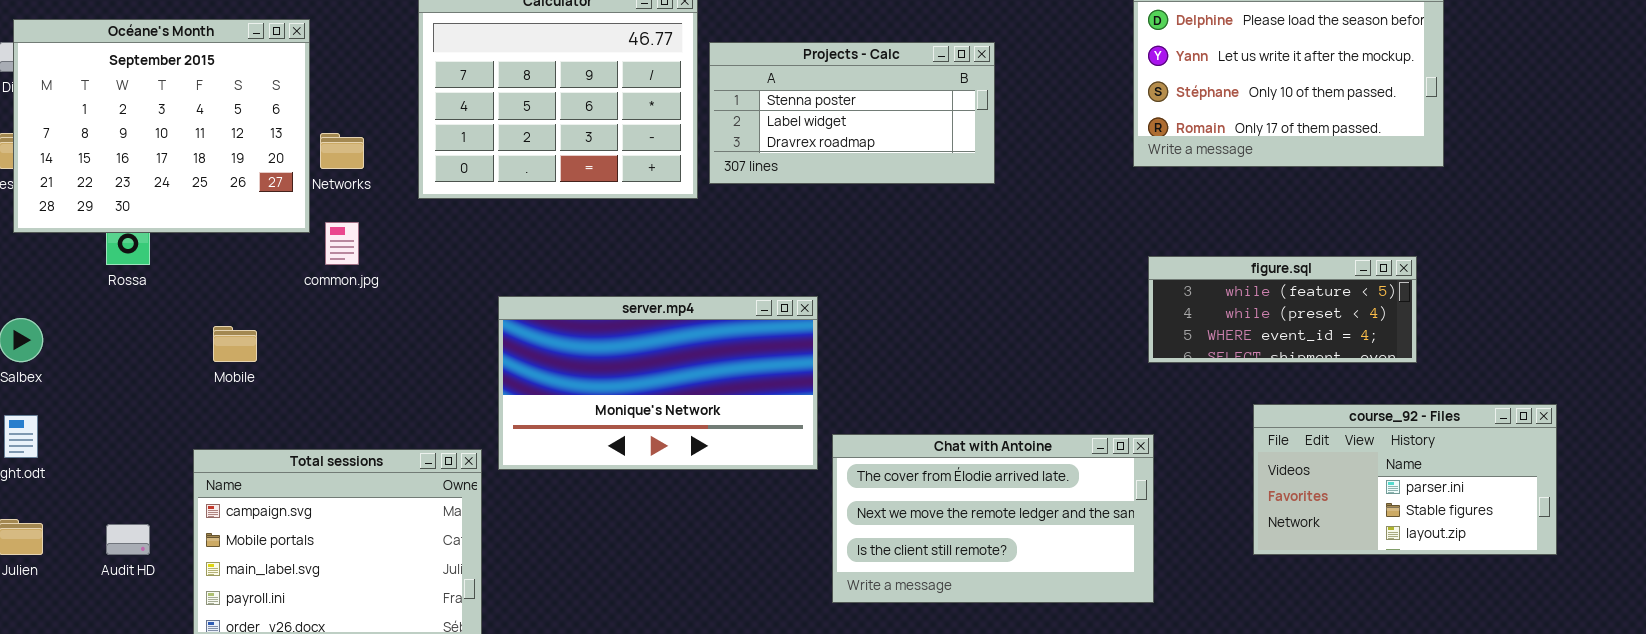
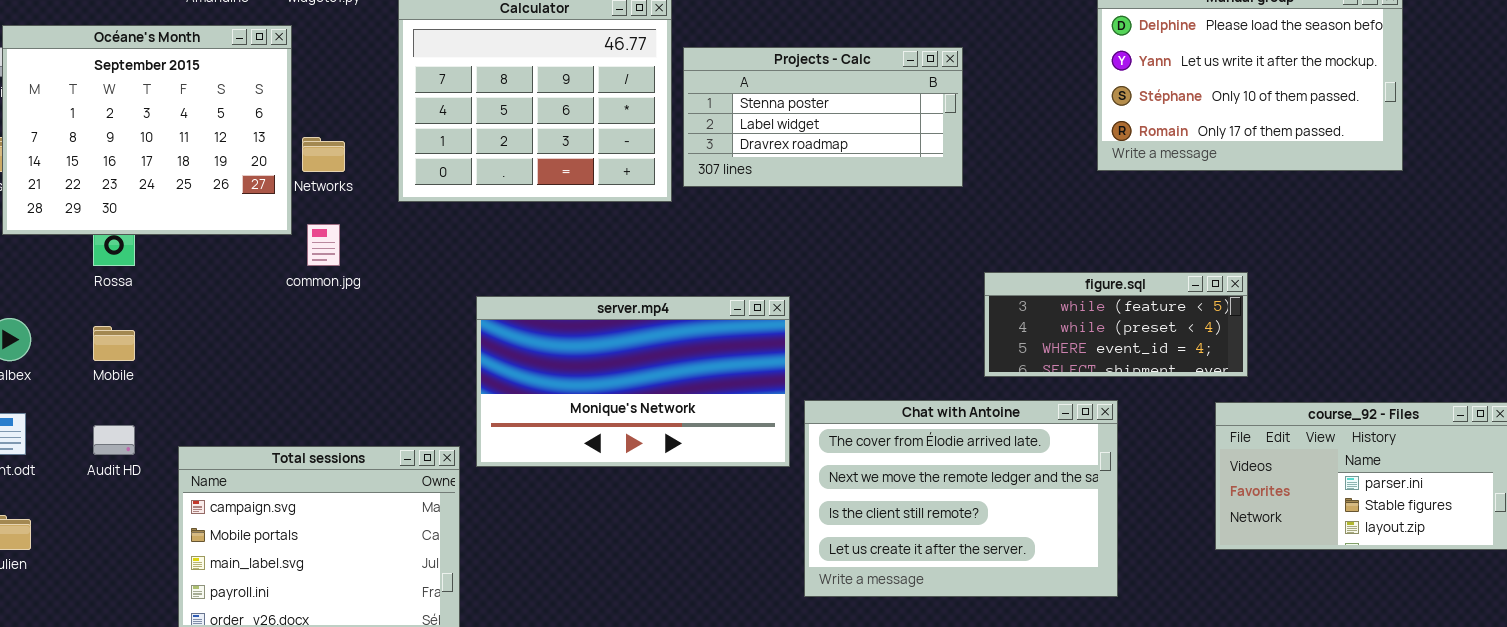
figure.sql: [1148,256,1417,363] -> [984,272,1248,377], moved
Mobile: [213,326,257,362] -> [93,326,135,361], moved
Chat with Antoine: [832,434,1154,603] -> [804,400,1118,597], resized
Audit HD: [106,524,150,555] -> [93,425,135,455], moved

